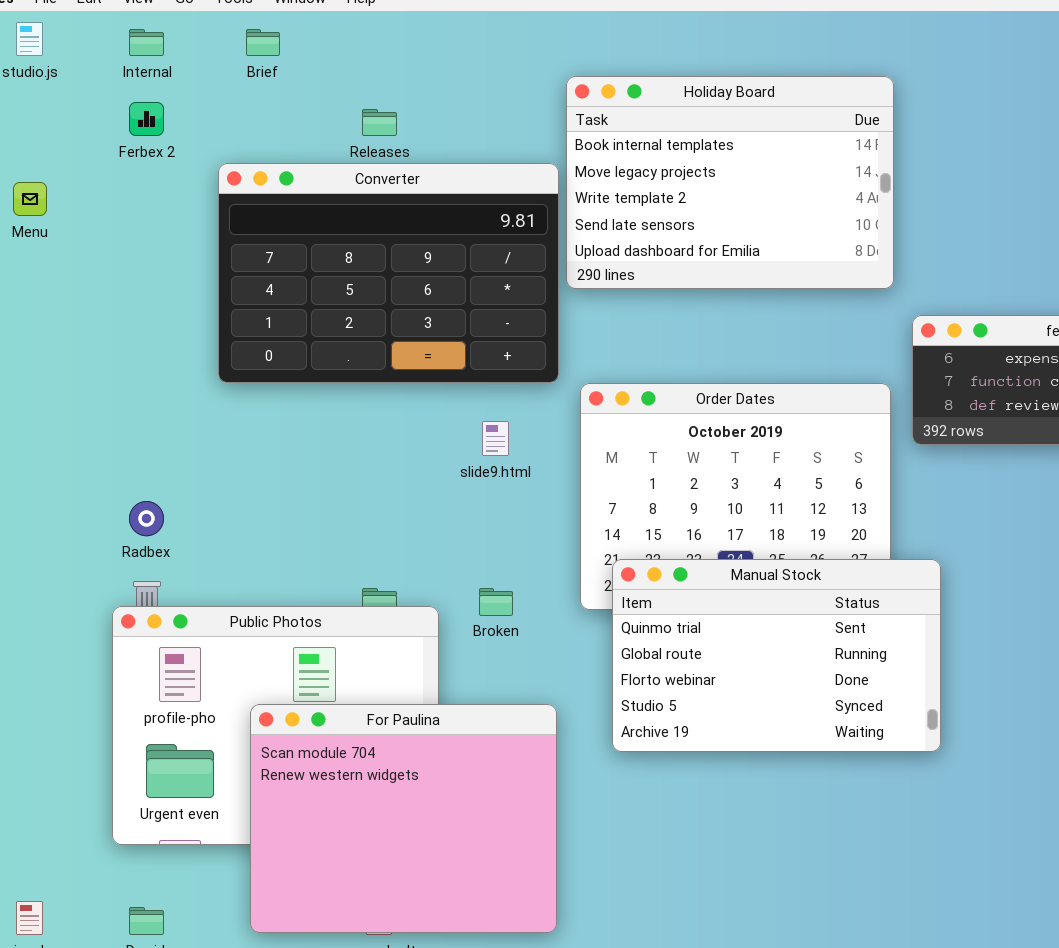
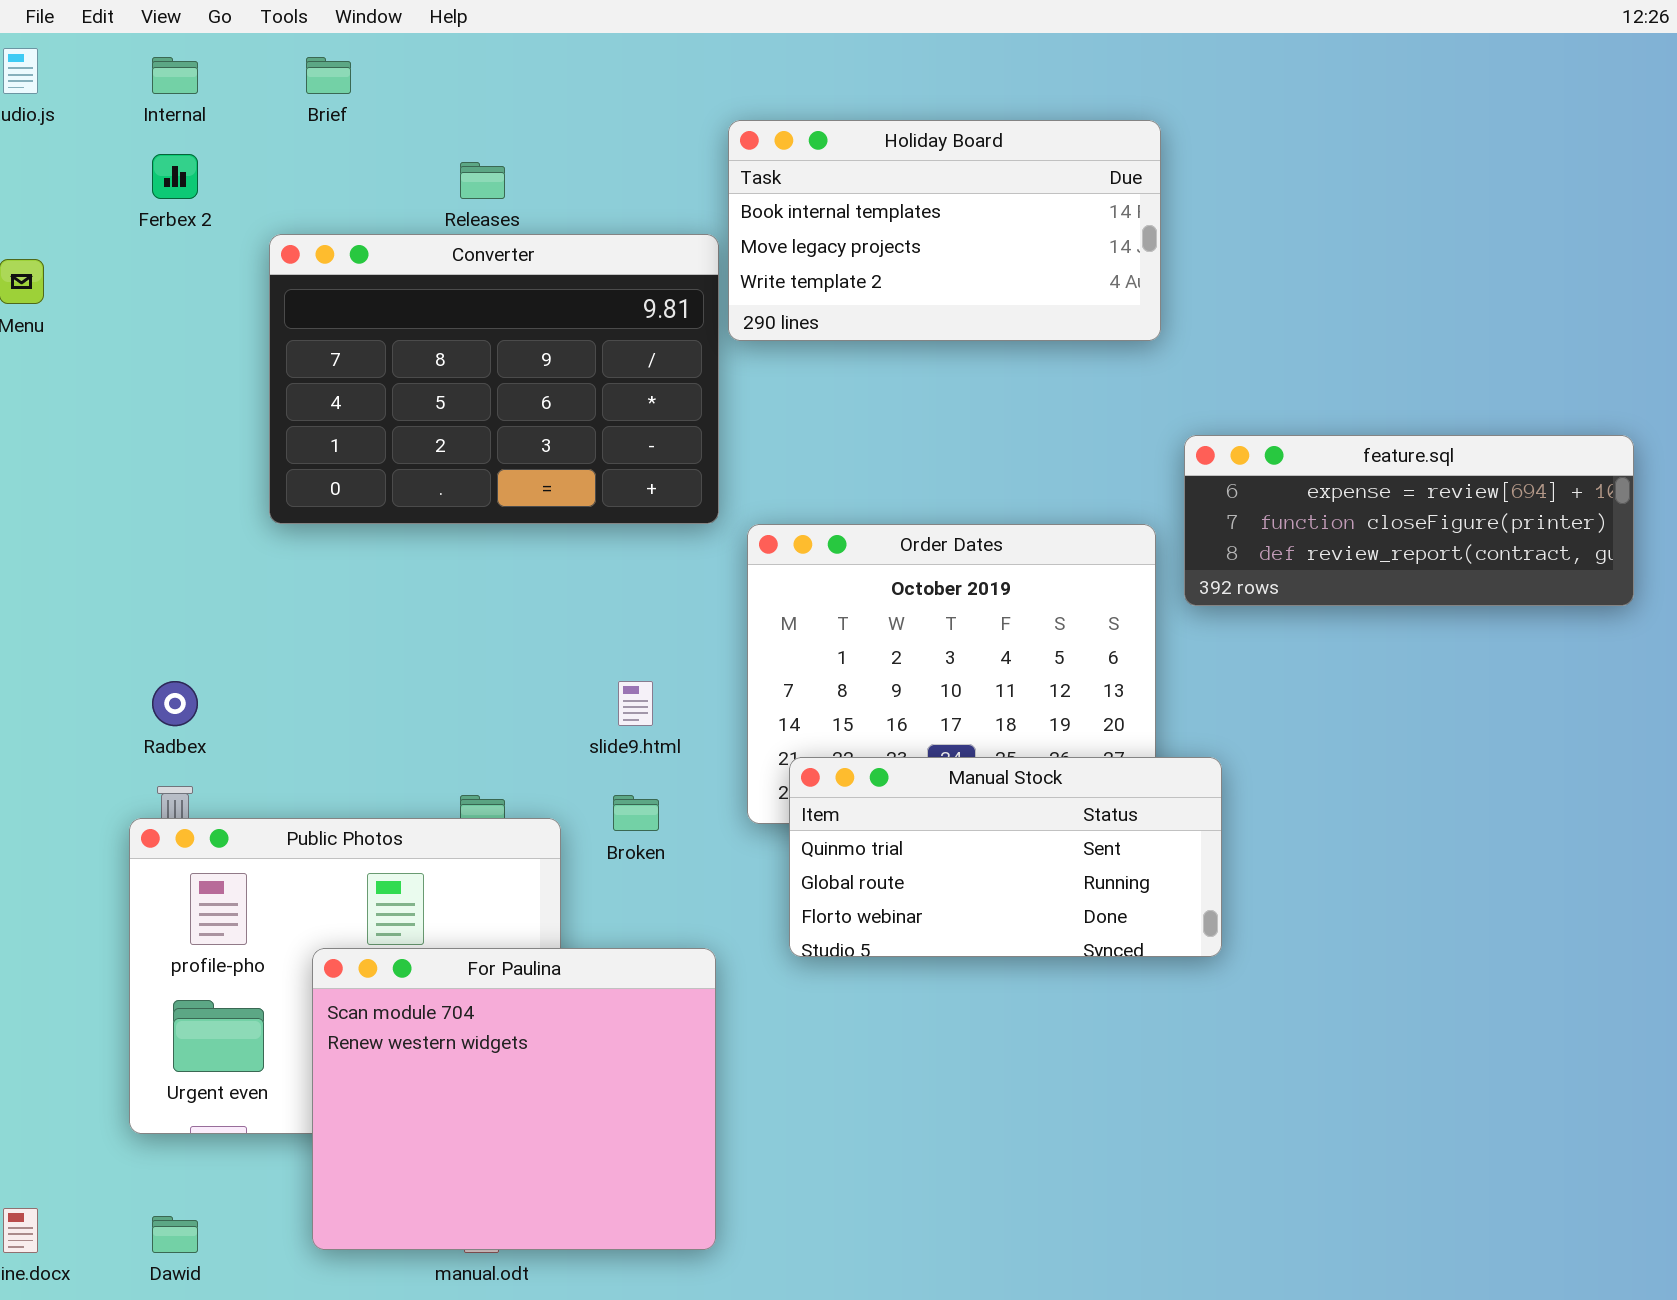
Holiday Board: [566,76,894,289] -> [728,120,1161,341], resized
slide9.html: [482,421,509,456] -> [618,681,653,726], moved
Manual Stock: [612,559,941,752] -> [789,757,1222,957], resized

